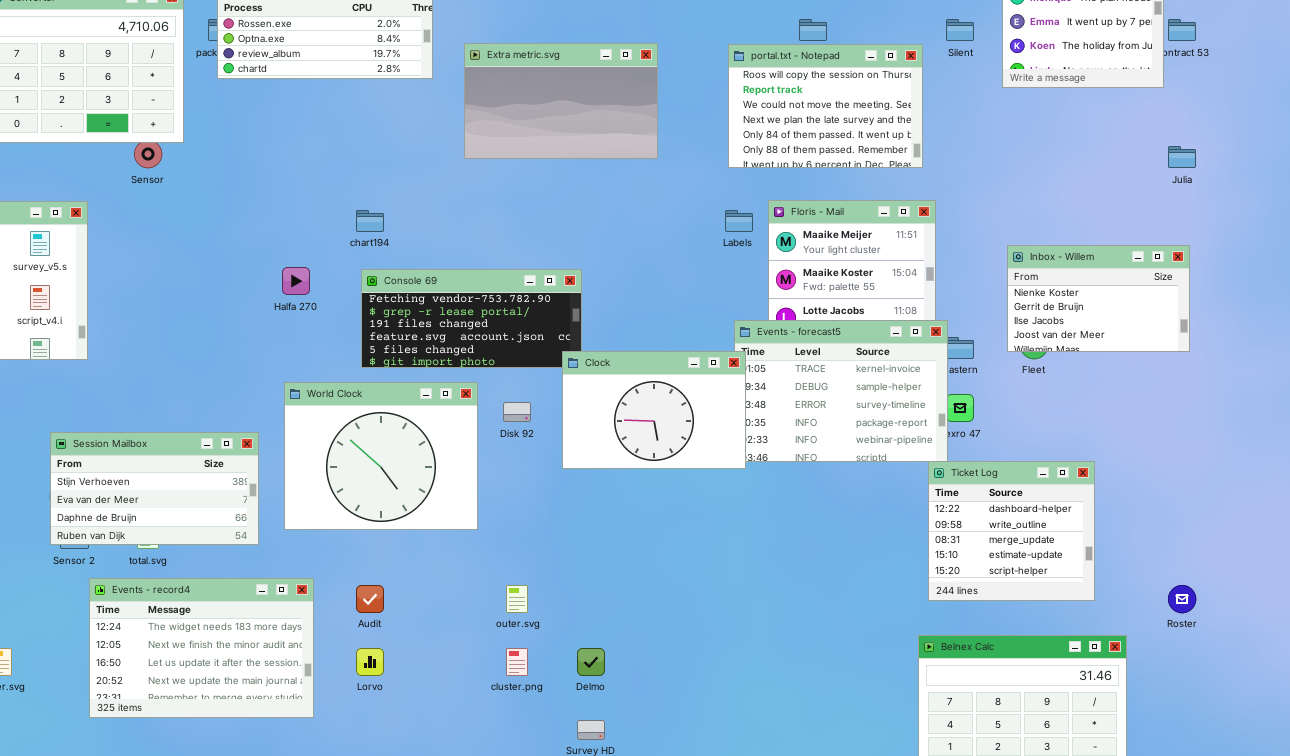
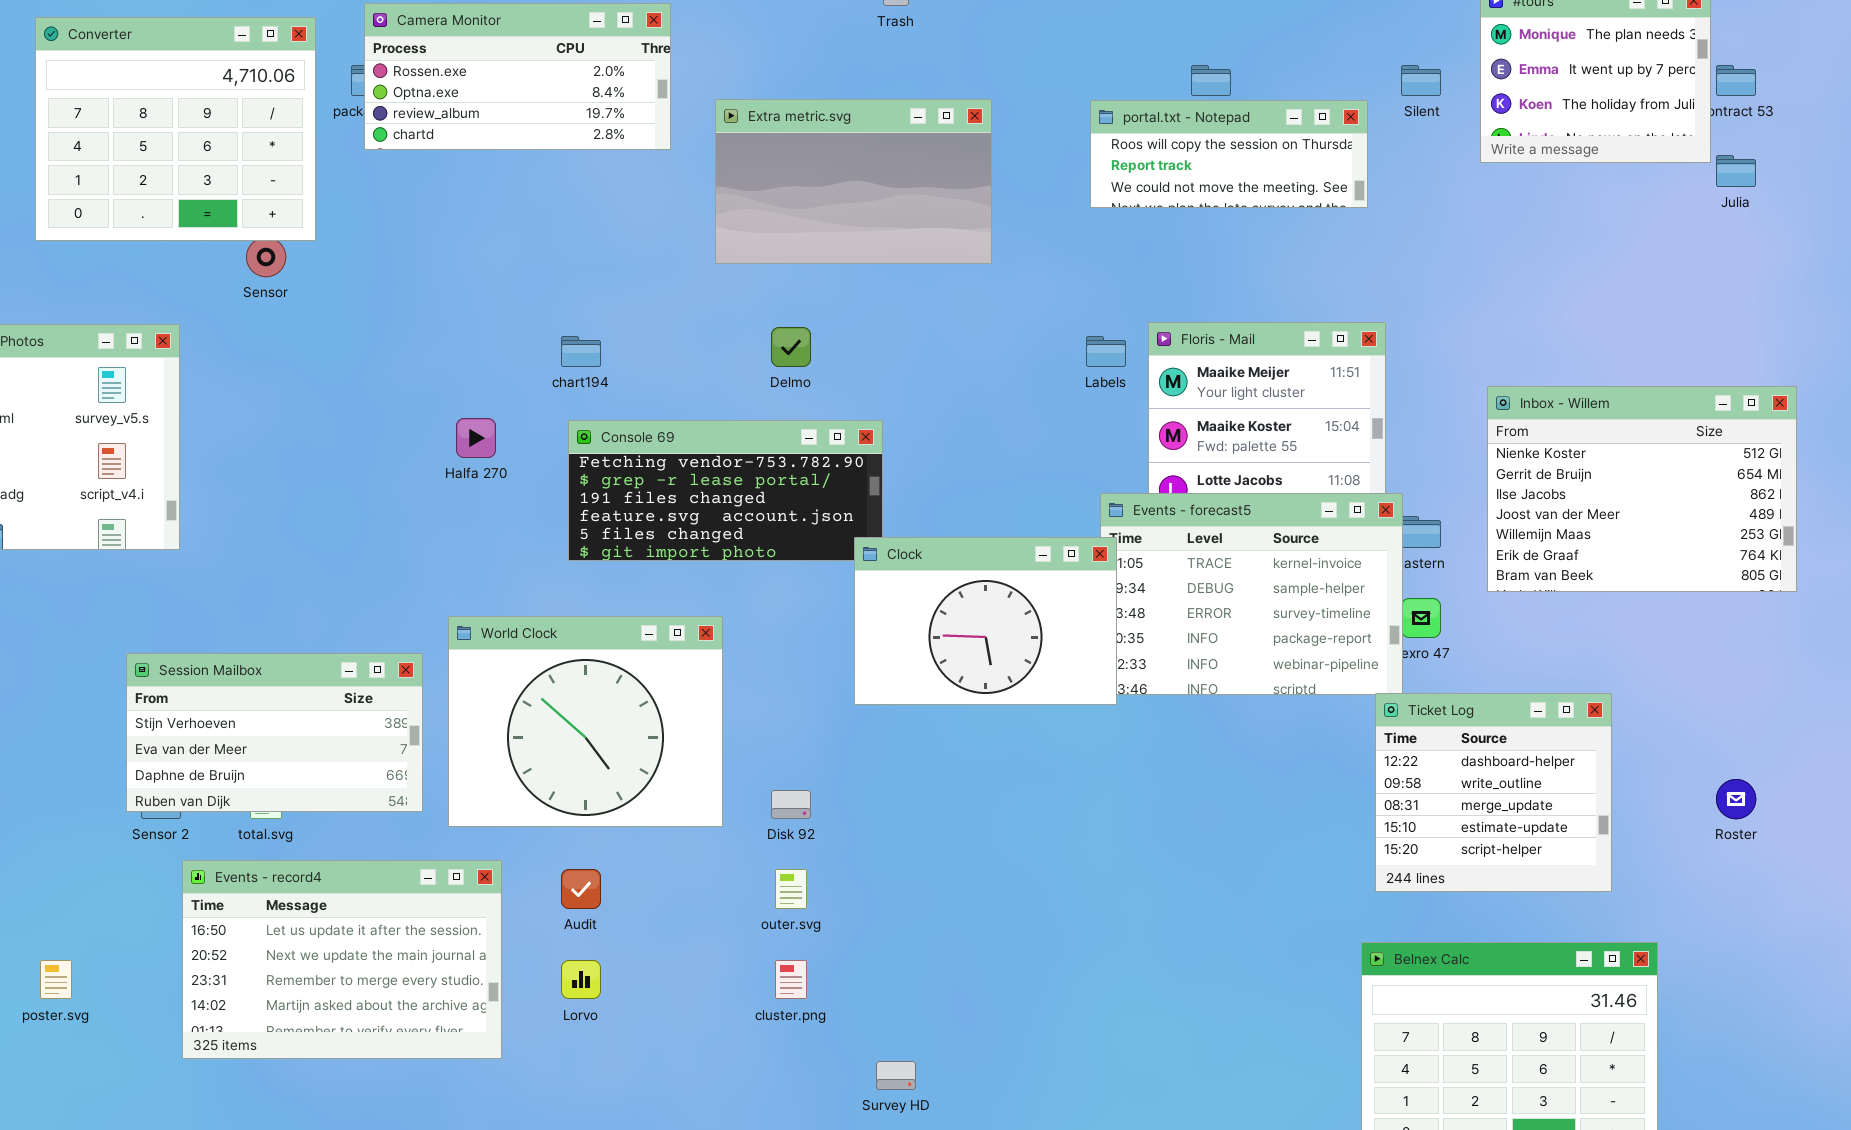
portal.txt - Notepad: [728,44,923,168] -> [1090,100,1368,208], resized
Julia: [1168,146,1196,168] -> [1716,155,1756,187], moved
Inbox - Willem: [1007,245,1190,352] -> [1487,386,1797,592], resized
World Clock: [284,382,478,530] -> [448,616,723,827], moved
Disk 92: [503,402,531,422] -> [771,790,811,819], moved
Events - record4: [89,578,314,718] -> [182,860,502,1059], scrolled down 2 rows
Roster: [1168,585,1196,613] -> [1716,779,1756,819], moved
Delmo: [577,648,605,676] -> [771,327,811,367], moved

